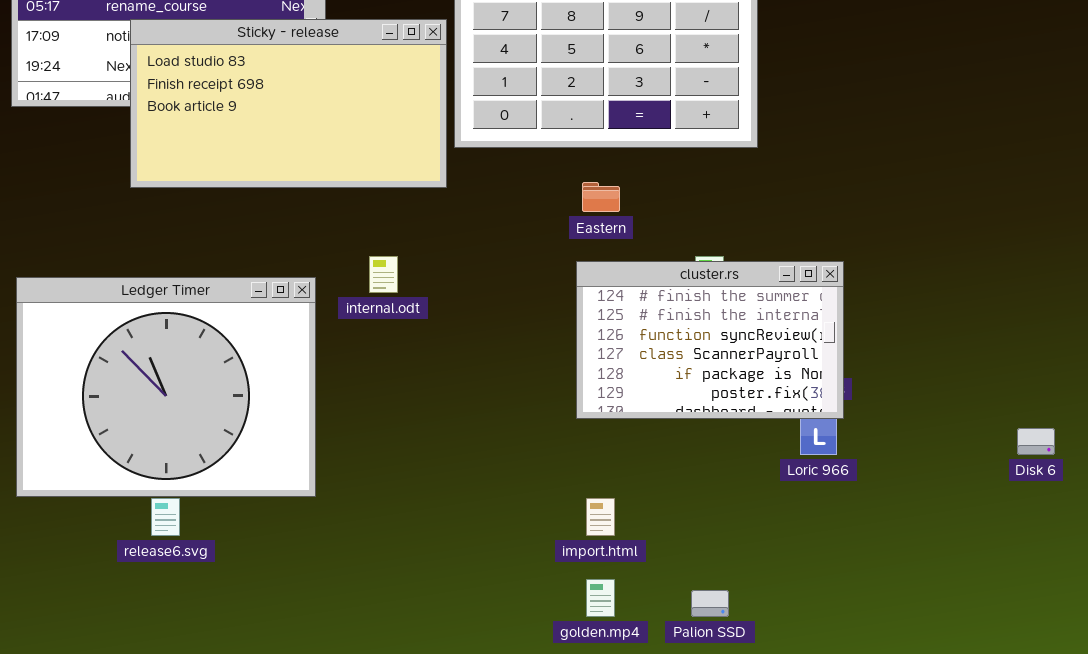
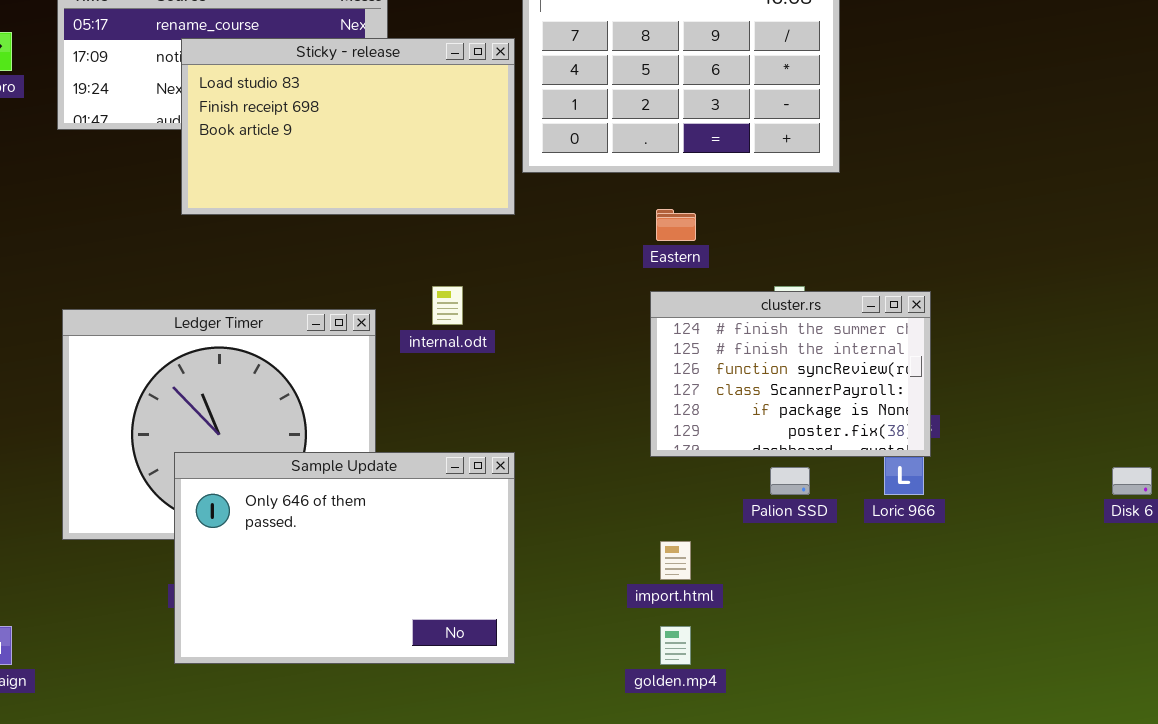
Sample Update: none -> [174,452,515,664], opened
Palion SSD: [691,590,729,617] -> [770,467,810,495], moved

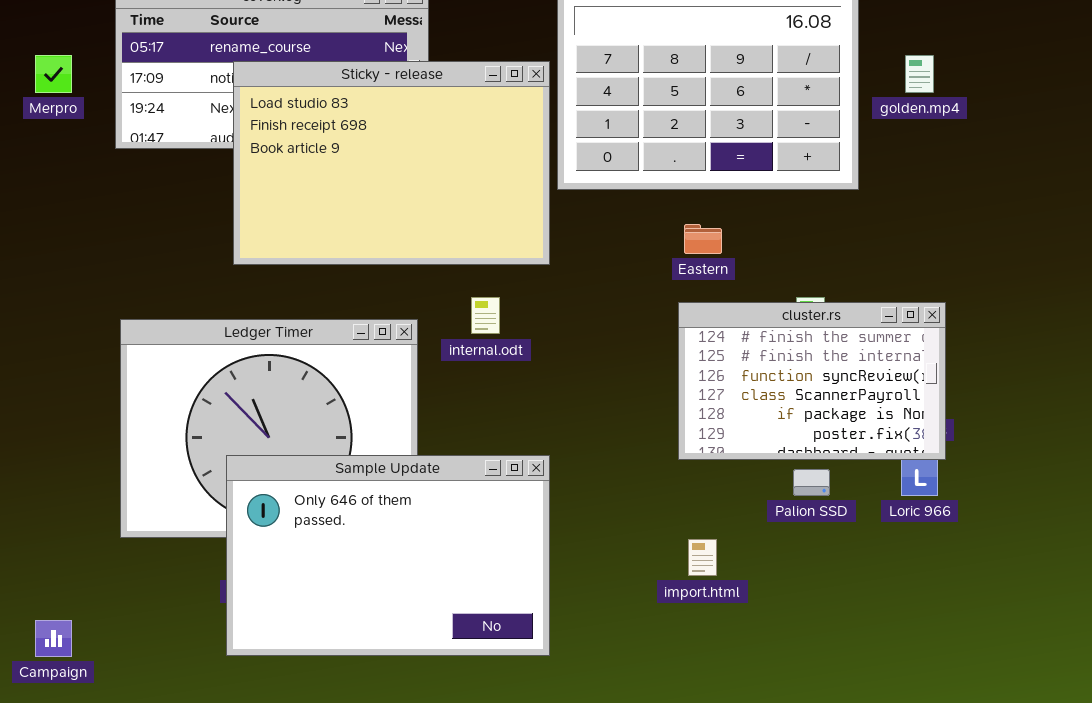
Sticky - release: [181,38,515,215] -> [233,61,550,265], resized
golden.mp4: [660,626,691,665] -> [905,55,934,93], moved

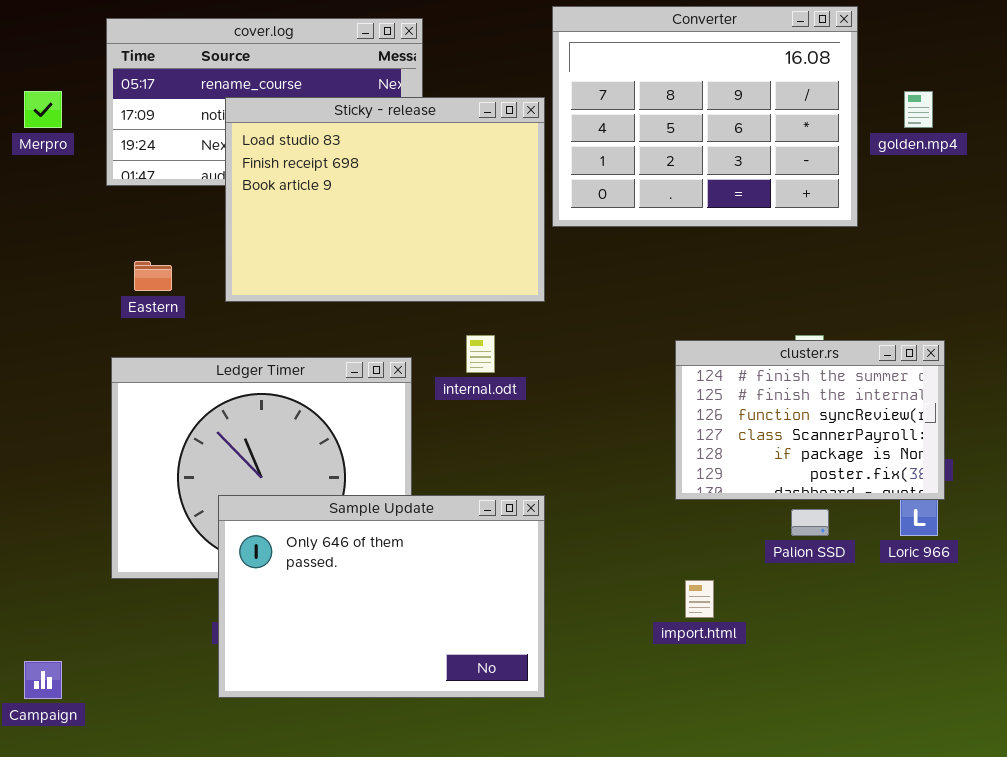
Eastern: [684,224,722,254] -> [134,261,172,291], moved

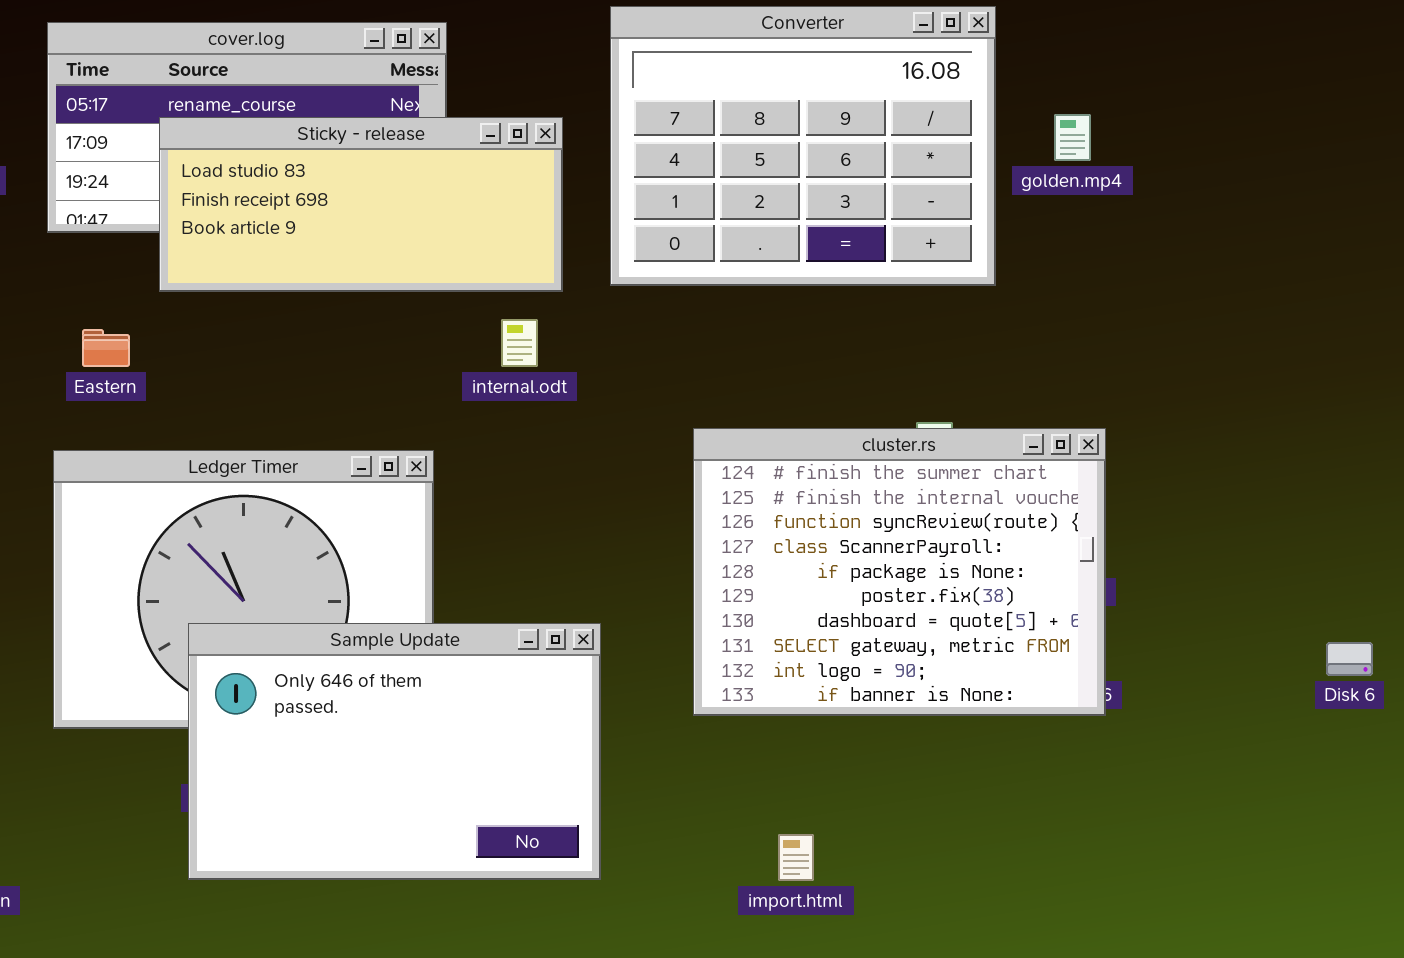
Sticky - release: [225,97,545,302] -> [159,117,563,292], moved, resized
internal.odt: [466,335,495,373] -> [501,319,538,367], moved
cluster.rs: [675,340,945,500] -> [693,428,1106,716], resized
import.html: [685,580,714,618] -> [778,834,814,881], moved

